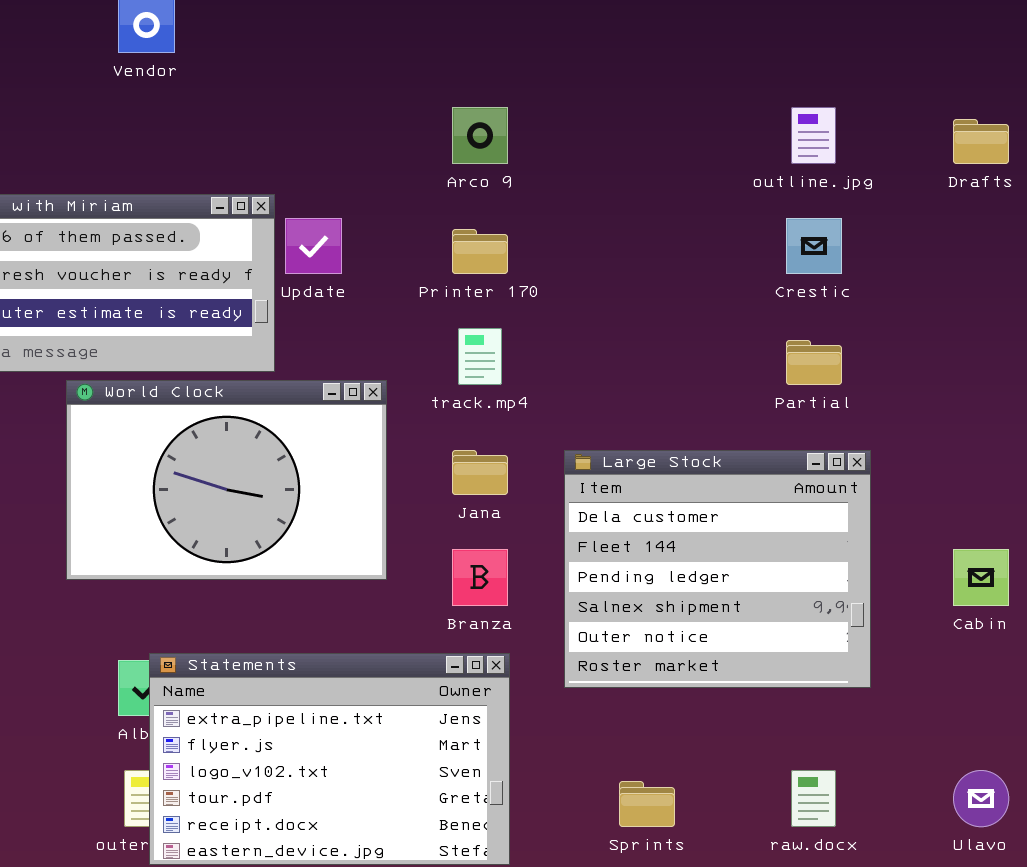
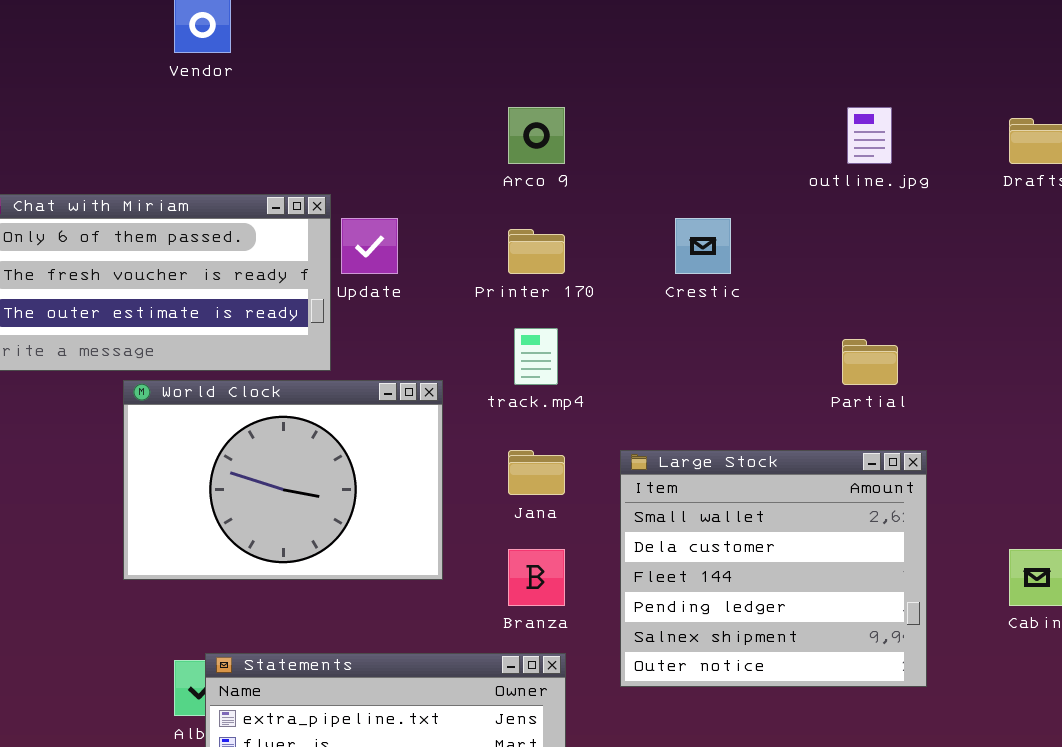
Crestic: [786,218,842,274] -> [675,218,731,274], moved
Large Stock: [564,450,871,688] -> [620,450,927,687], scrolled up 1 row

